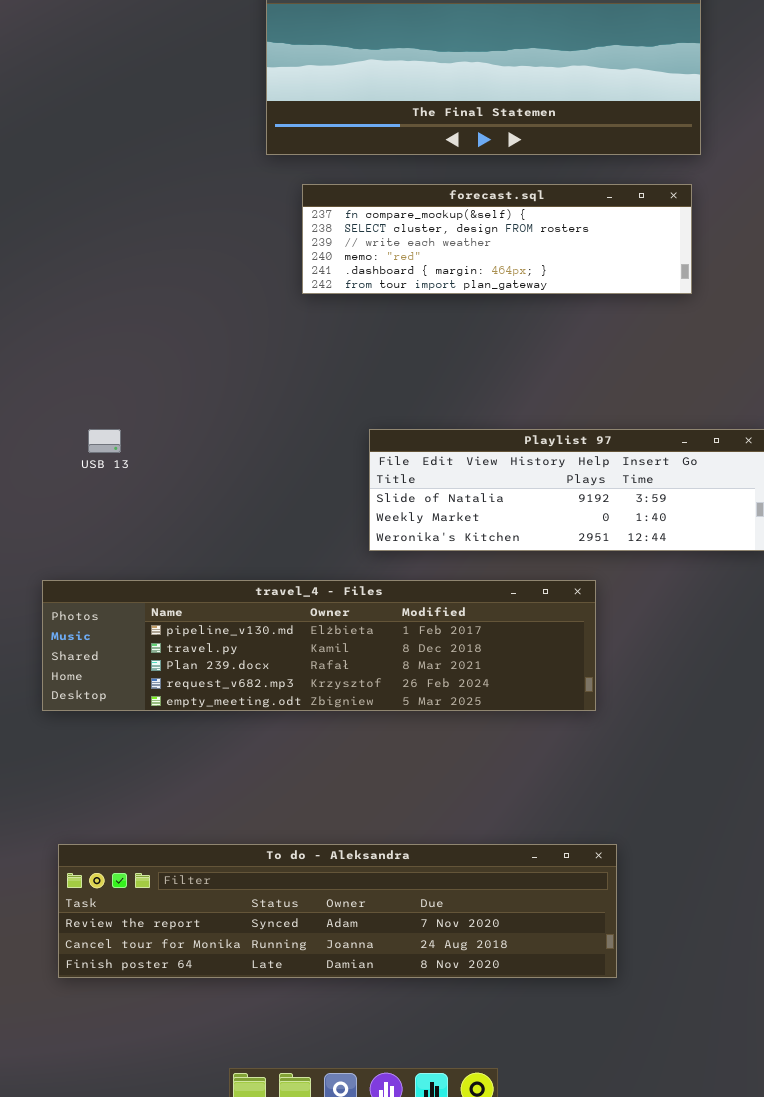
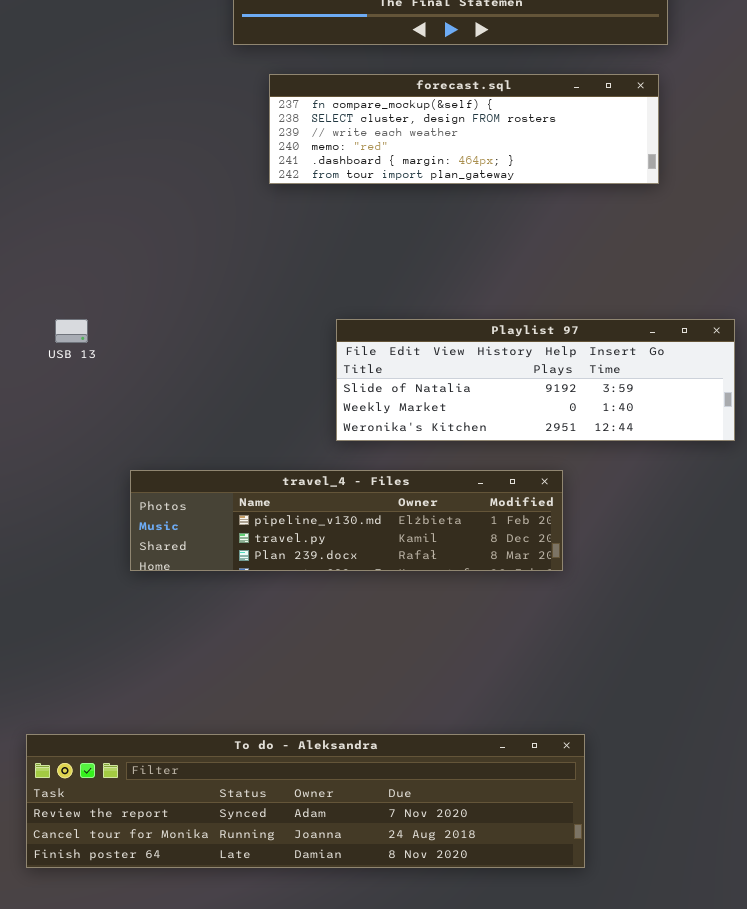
travel_4 - Files: [42,580,596,711] -> [130,470,563,571], resized

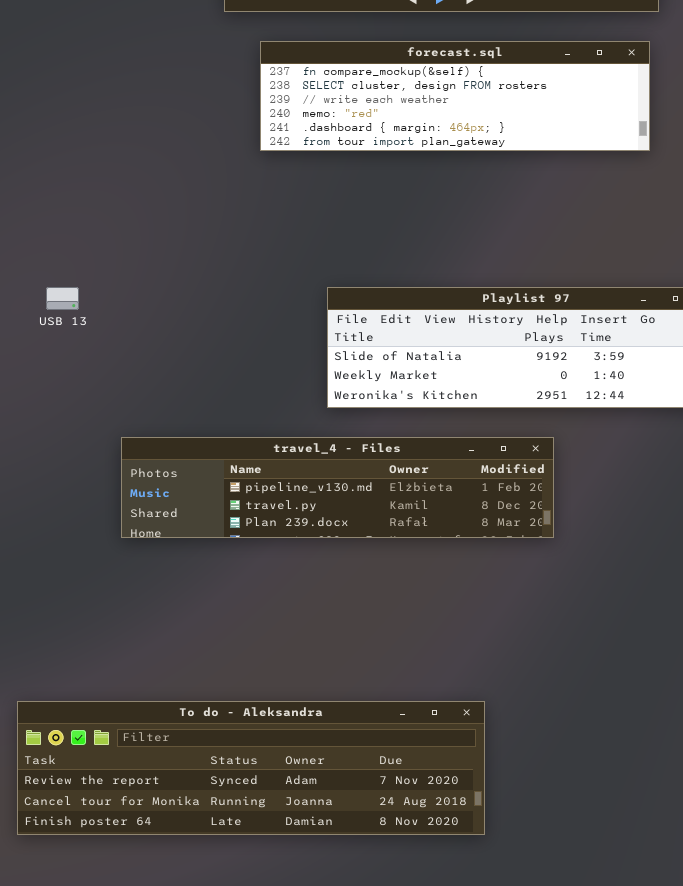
To do - Aleksandra: [26,734,585,868] -> [17,701,485,835], resized

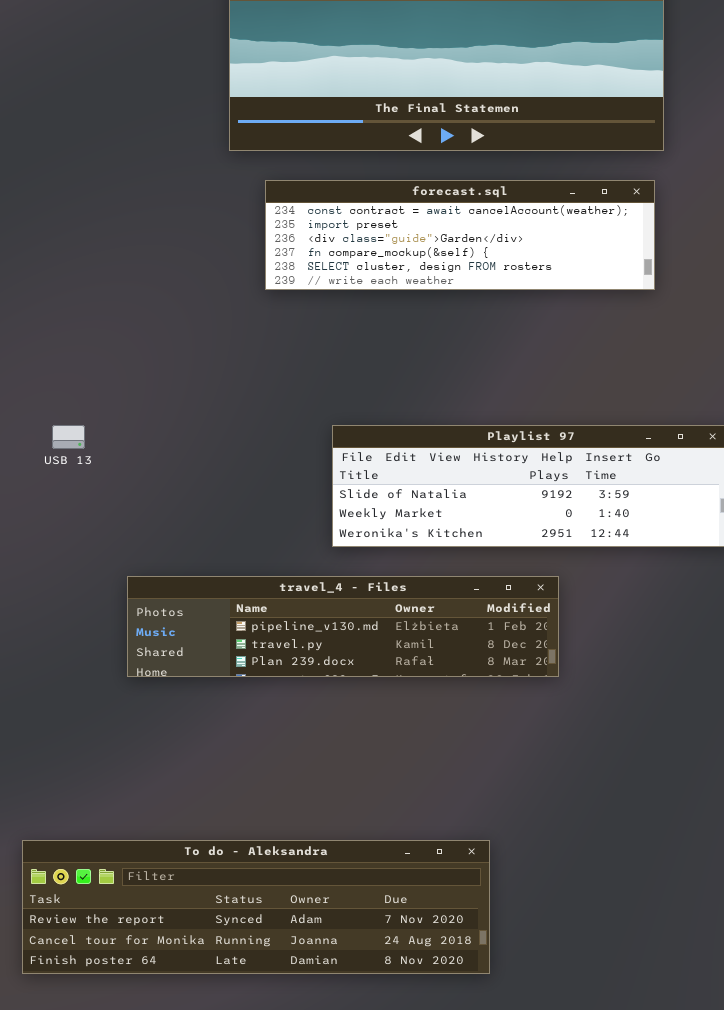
forecast.sql: [260,41,650,151] -> [265,180,655,290], scrolled up 3 rows

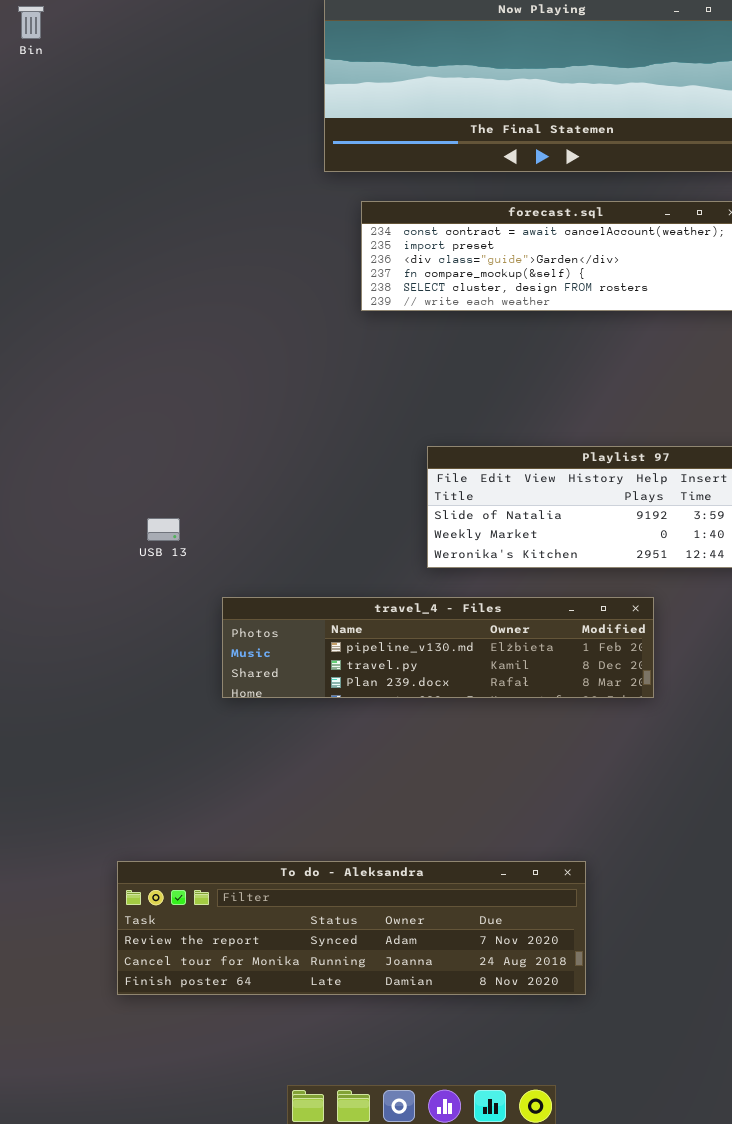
USB 13: [52,425,85,449] -> [147,518,180,541], moved

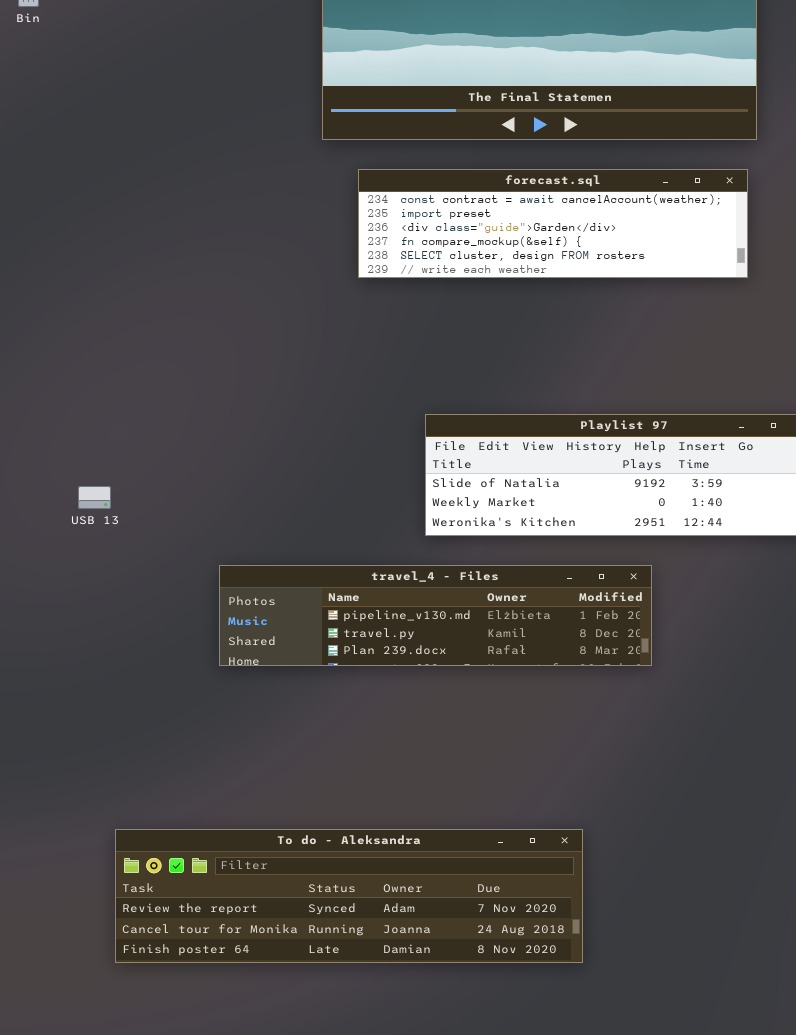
USB 13: [147,518,180,541] -> [78,486,111,509], moved

